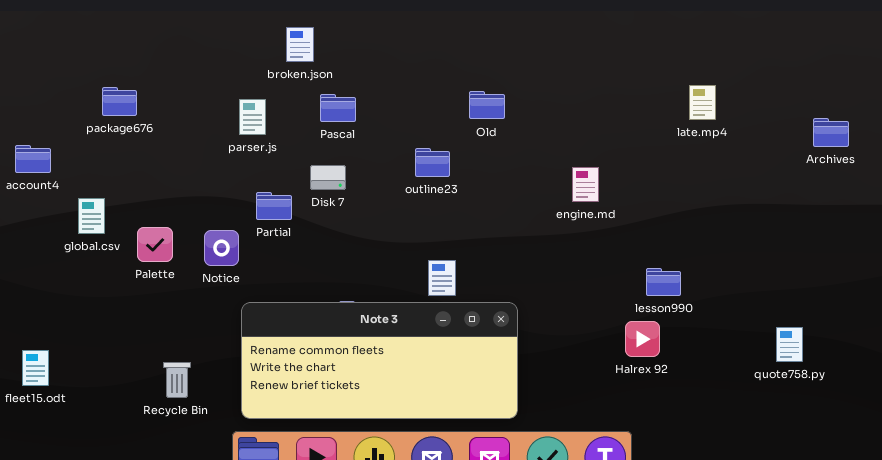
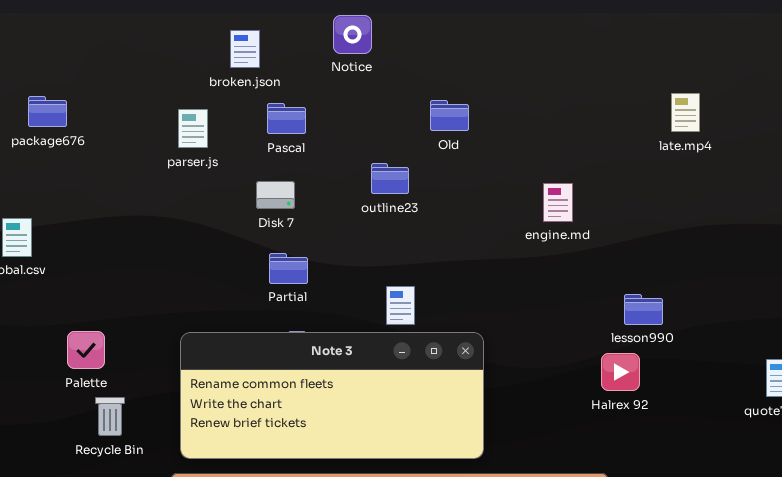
Partial: [256,192,292,220] -> [269,253,308,284], moved
Palette: [137,227,173,262] -> [67,331,105,369], moved
Notice: [204,230,239,266] -> [333,15,372,54], moved

